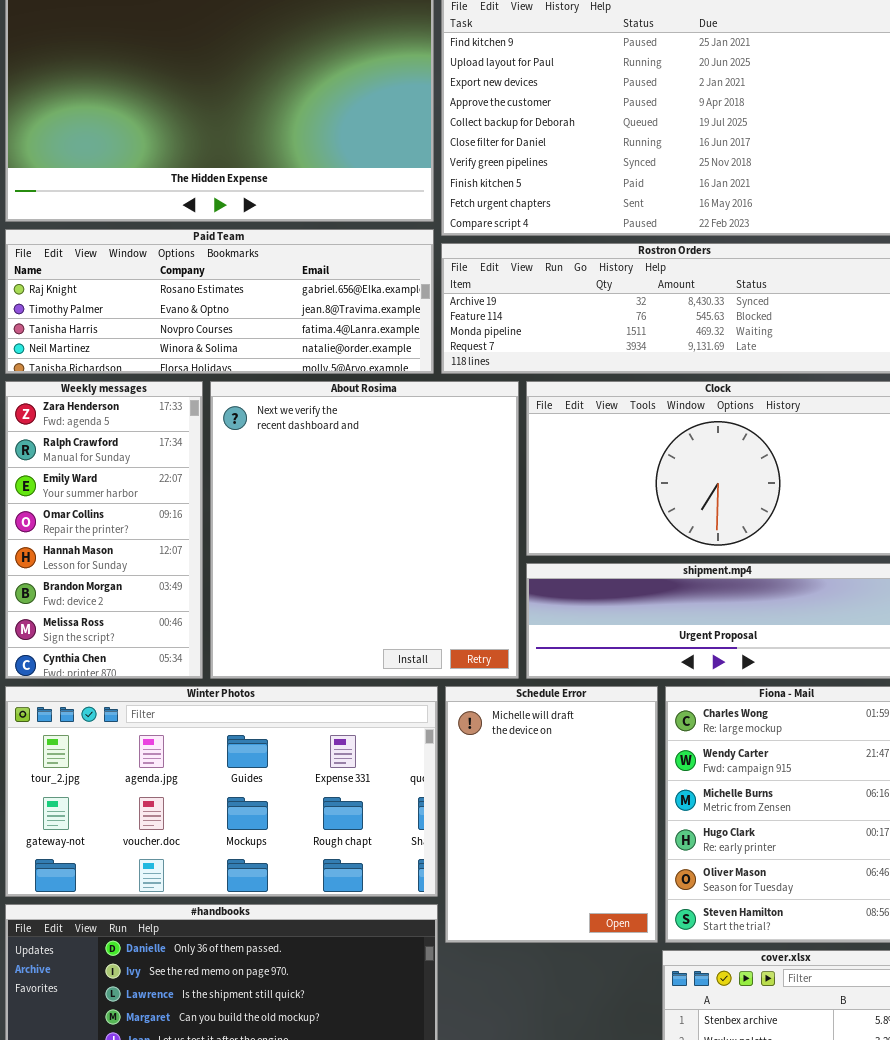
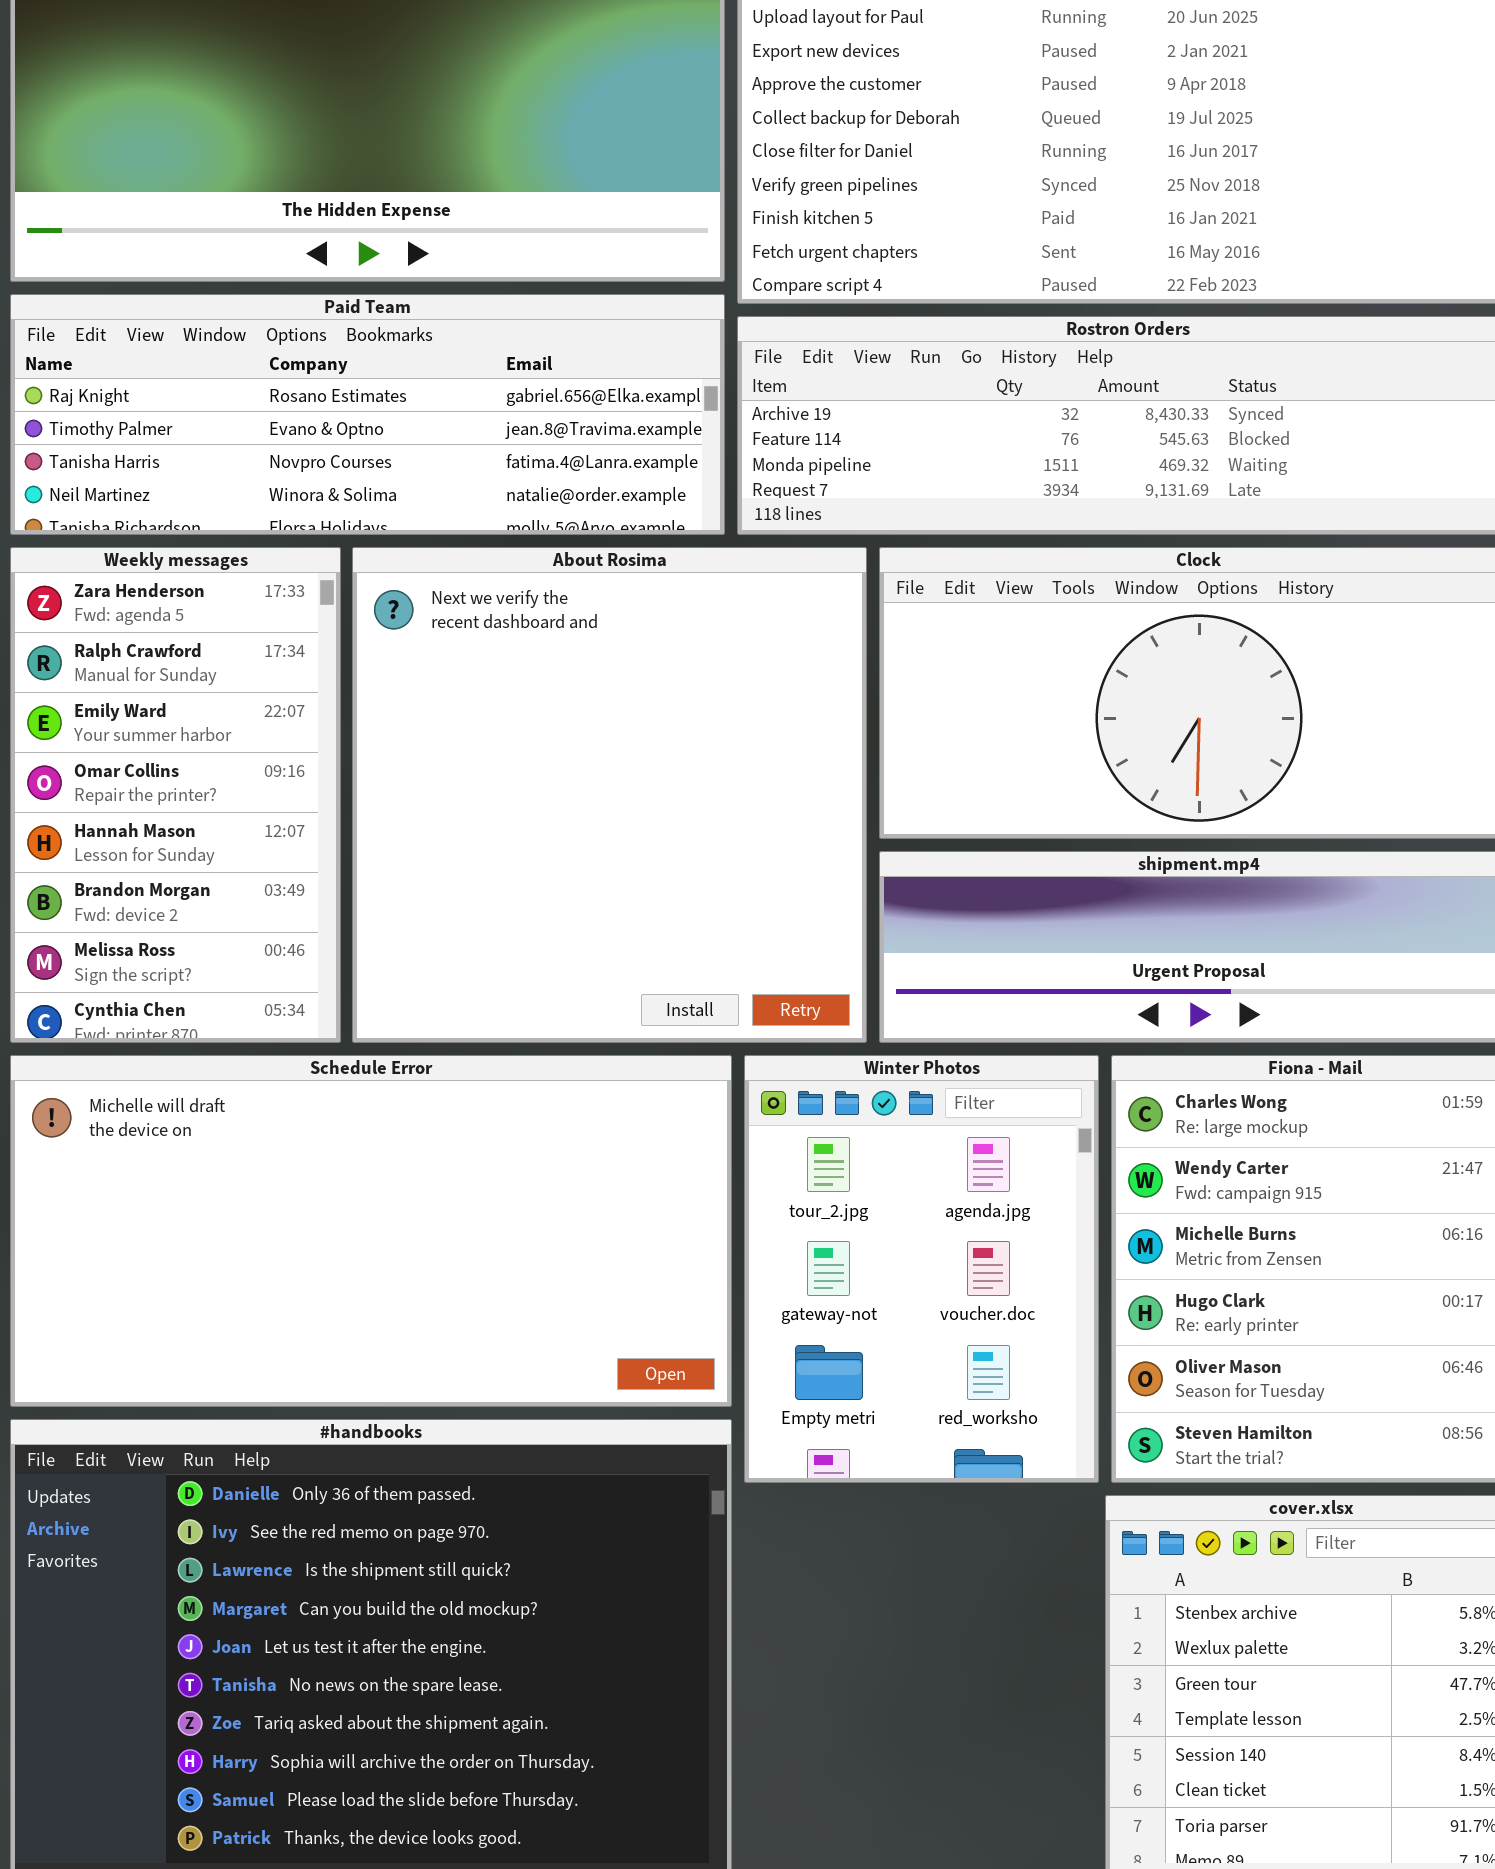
Winter Photos: [5,686,438,897] -> [744,1055,1099,1483], moved, resized
Schedule Error: [445,686,658,943] -> [10,1055,732,1407], moved, resized

